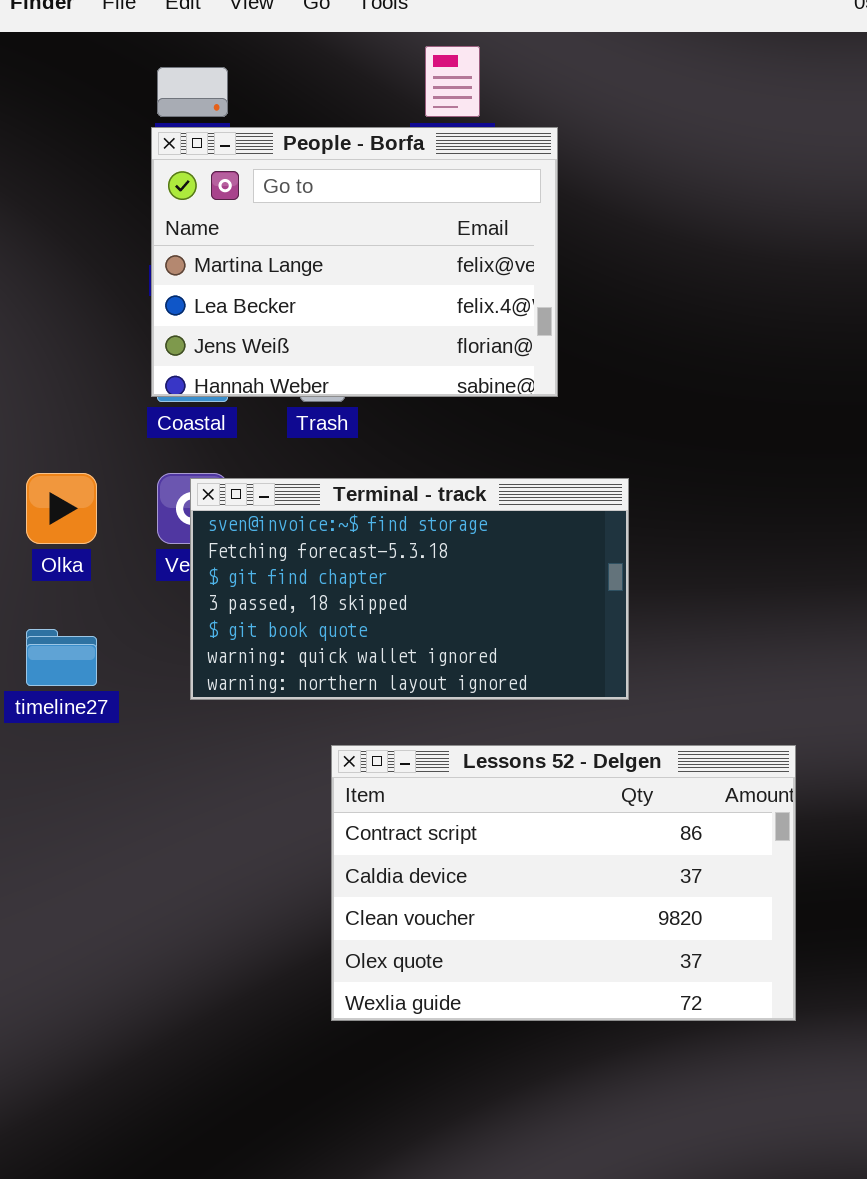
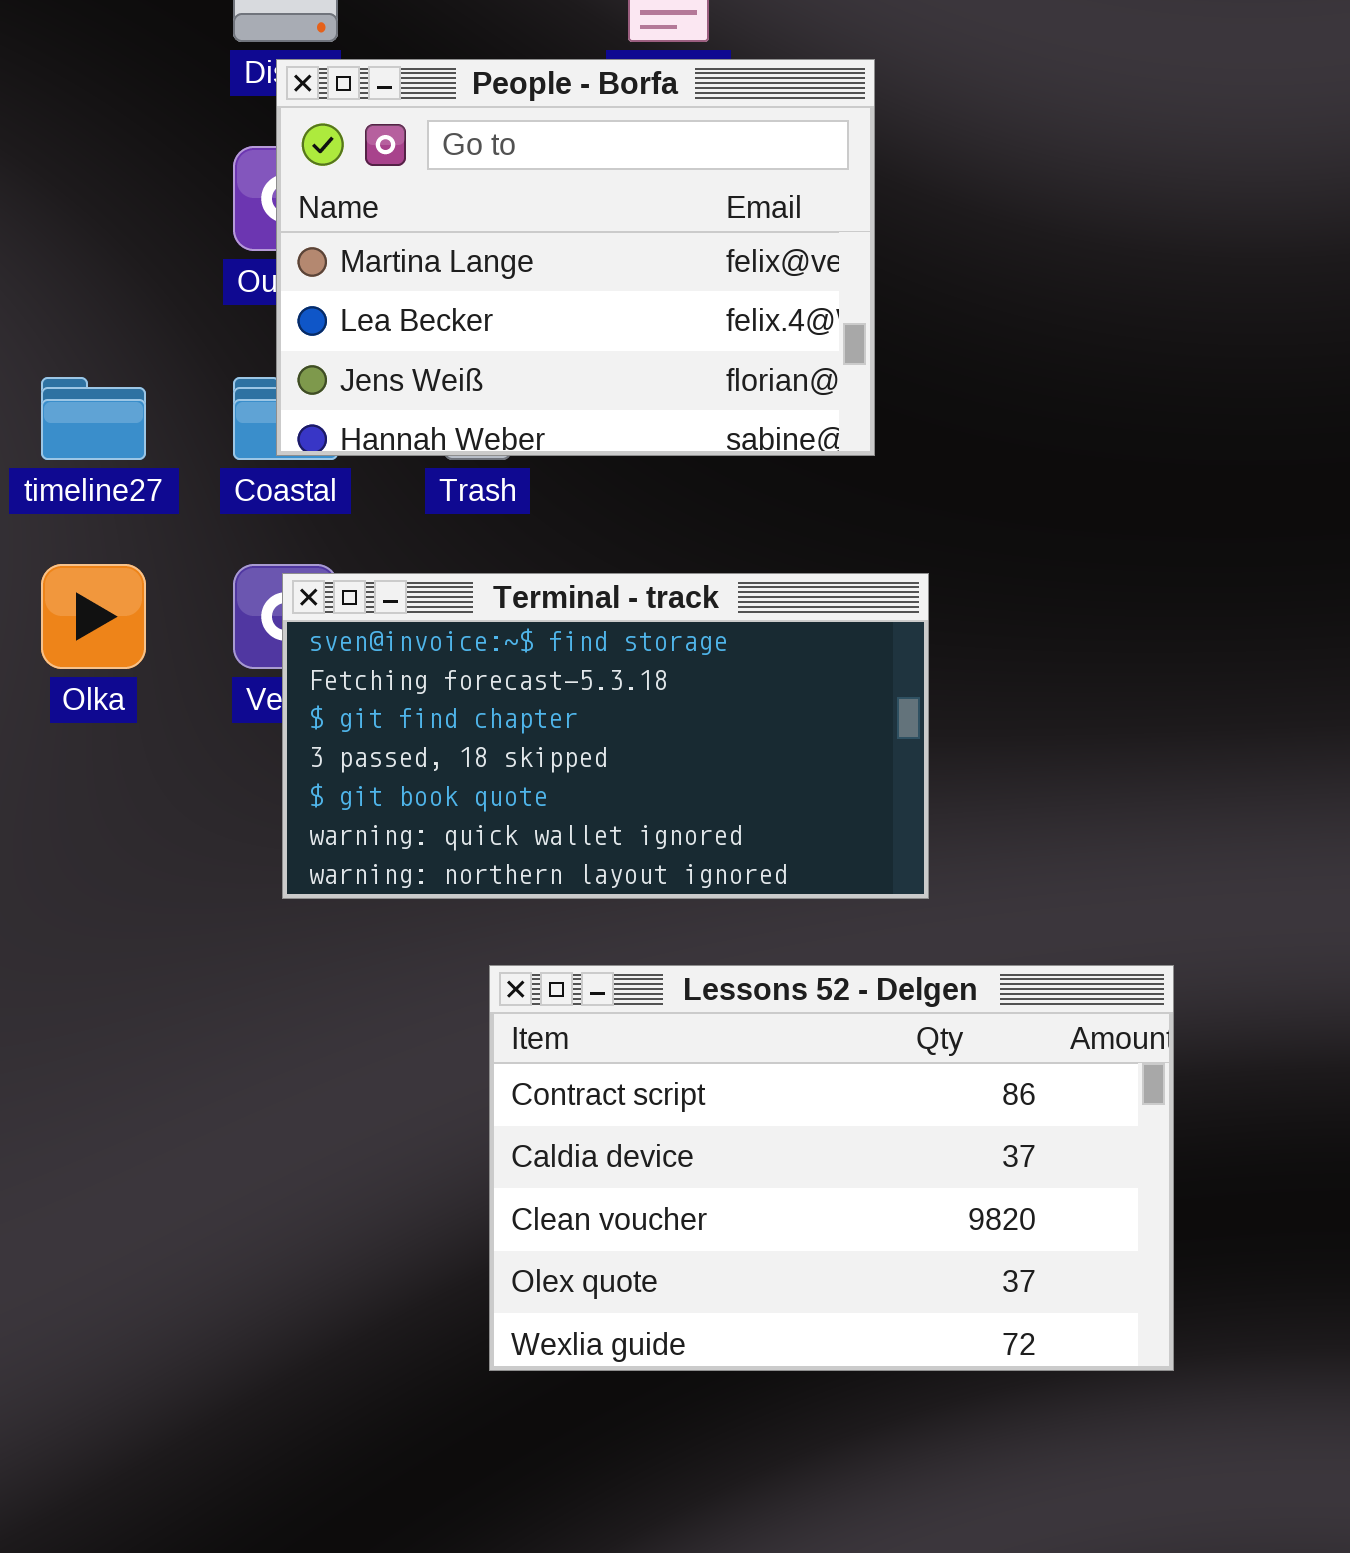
People - Borfa: [151,127,558,397] -> [276,59,875,456], moved
timeline27: [26,629,97,686] -> [41,377,146,460], moved

